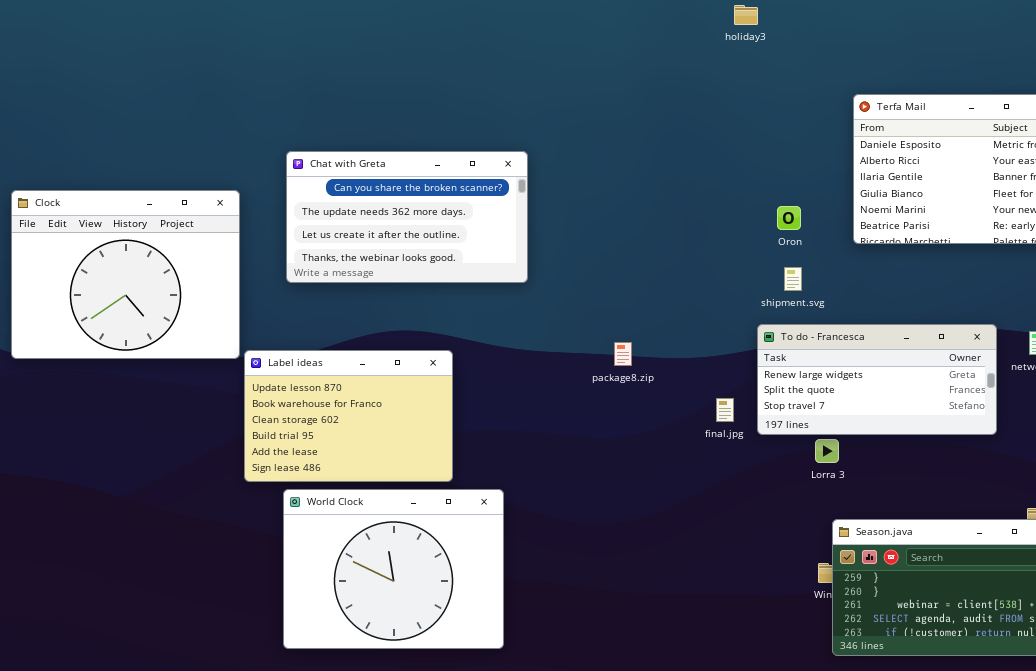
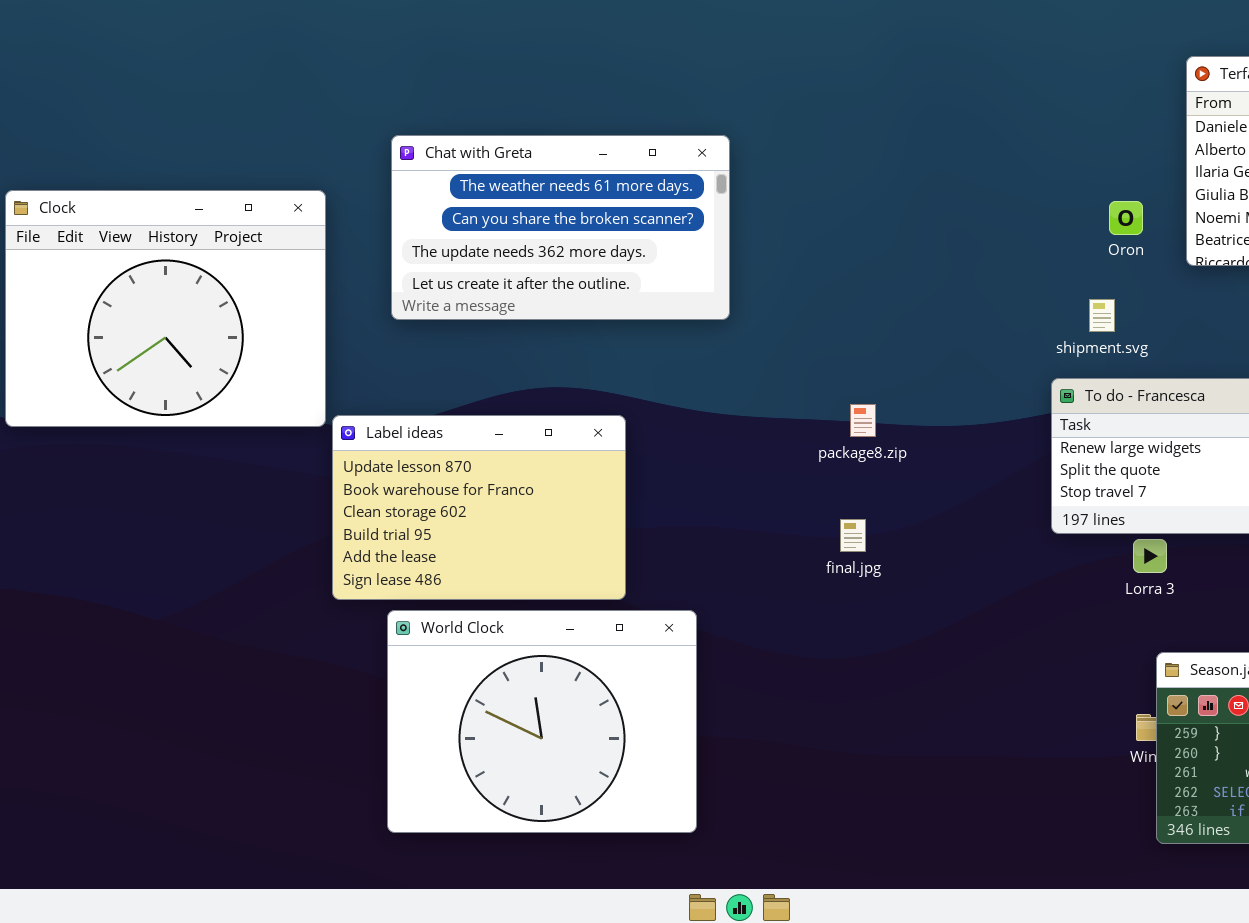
Chat with Greta: [286,151,528,283] -> [391,135,730,320], scrolled up 1 row
Oron: [777,206,801,230] -> [1109,201,1143,235], moved
final.jpg: [716,398,734,422] -> [840,519,866,552], moved

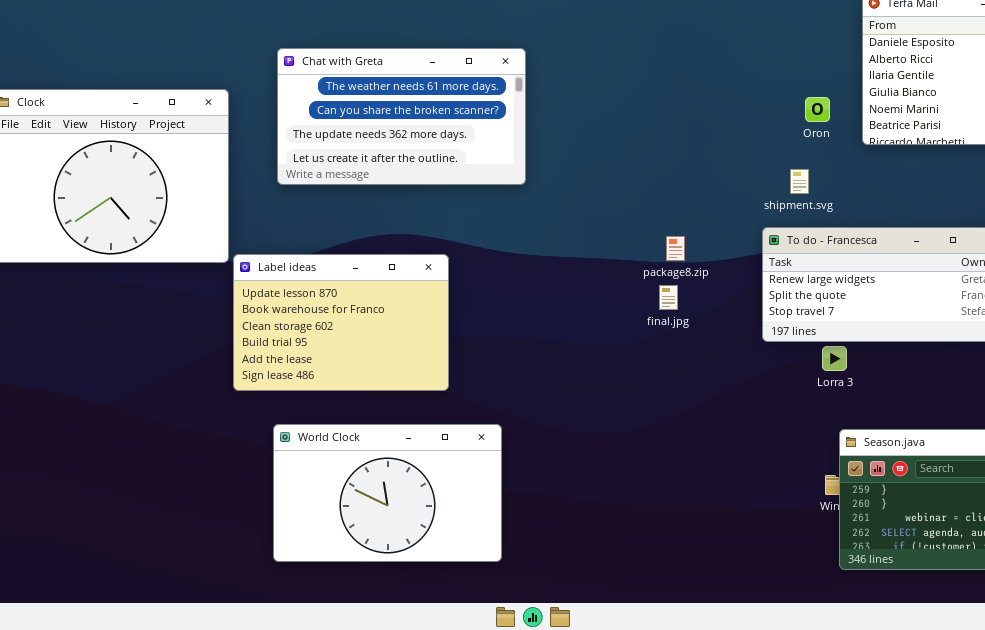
package8.zip: [850,404,876,437] -> [666,236,685,261], moved
final.jpg: [840,519,866,552] -> [659,285,678,310], moved
World Clock: [387,610,697,833] -> [273,424,502,562], resized

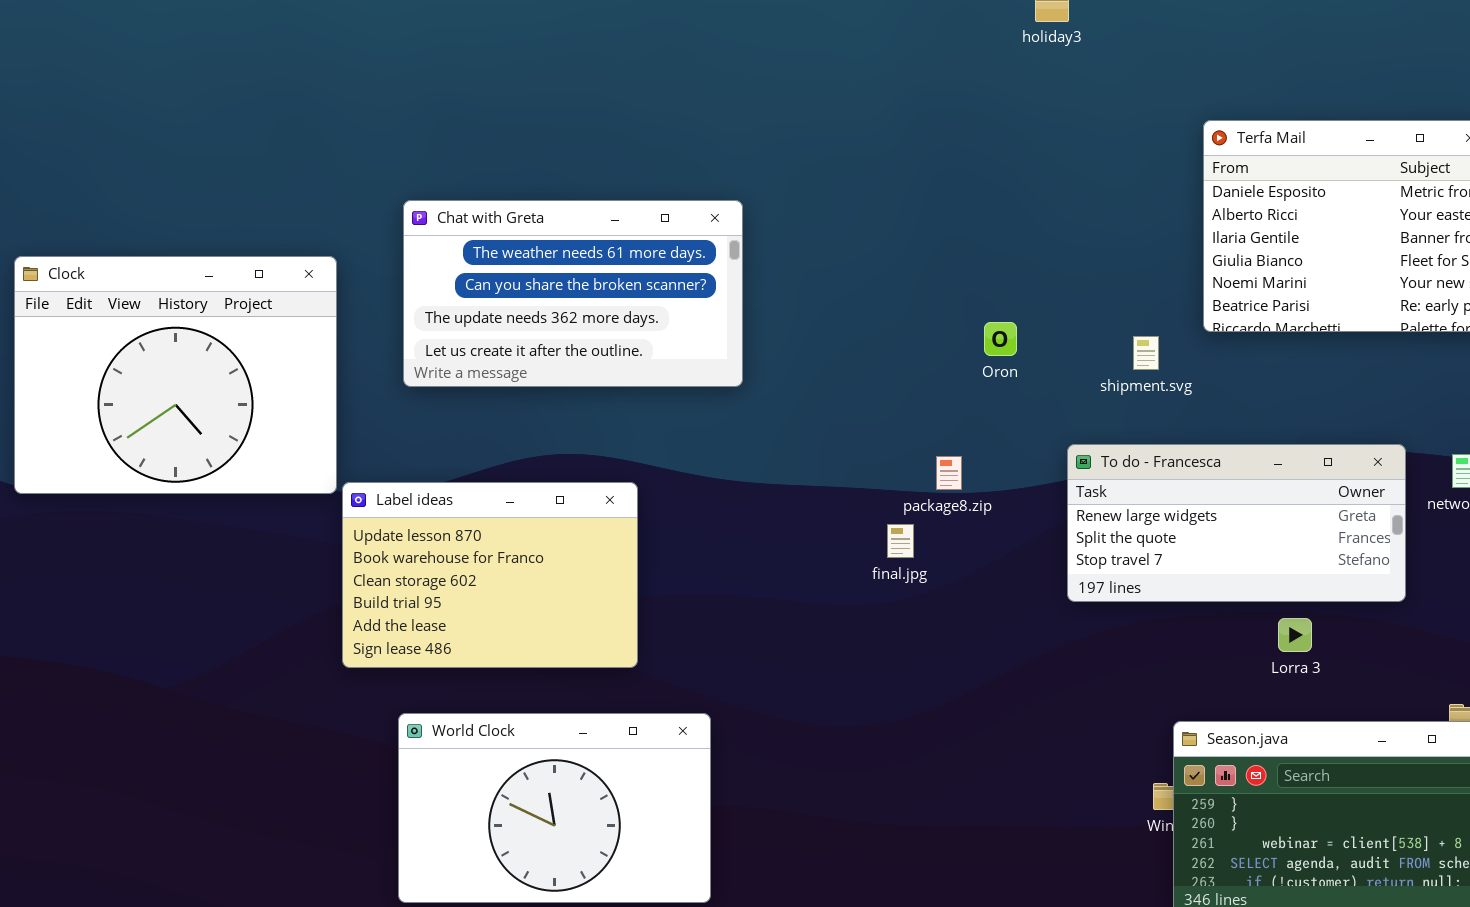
Oron: [805,97,830,122] -> [984,322,1017,356], moved
shipment.svg: [790,169,809,194] -> [1133,336,1159,370], moved
final.jpg: [659,285,678,310] -> [887,524,914,558], moved
Lorra 3: [822,346,847,371] -> [1278,618,1312,652], moved

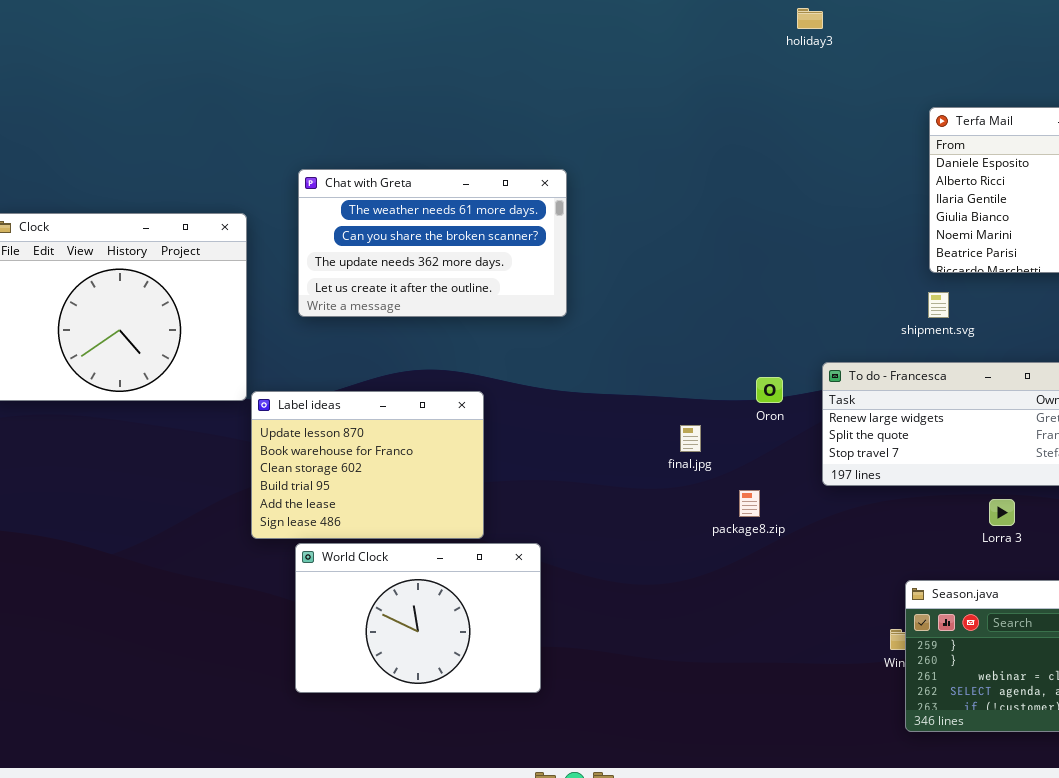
Oron: [984,322,1017,356] -> [756,377,783,403], moved
shipment.svg: [1133,336,1159,370] -> [928,292,949,318], moved
package8.zip: [936,456,962,490] -> [739,490,760,517], moved
World Clock: [398,713,711,903] -> [295,543,541,693], moved

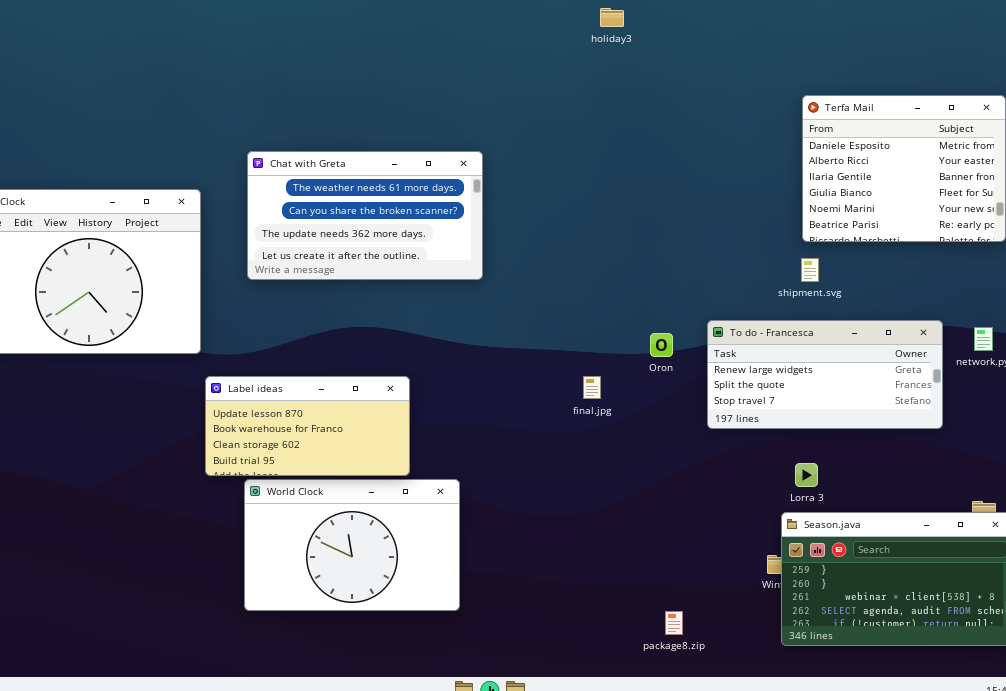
holiday3: [797,8,823,29] -> [600,8,624,27], moved
Label ideas: [251,391,484,539] -> [205,376,410,476], resized
package8.zip: [739,490,760,517] -> [665,611,683,635], moved
Lorra 3: [989,499,1015,526] -> [795,463,818,487], moved

